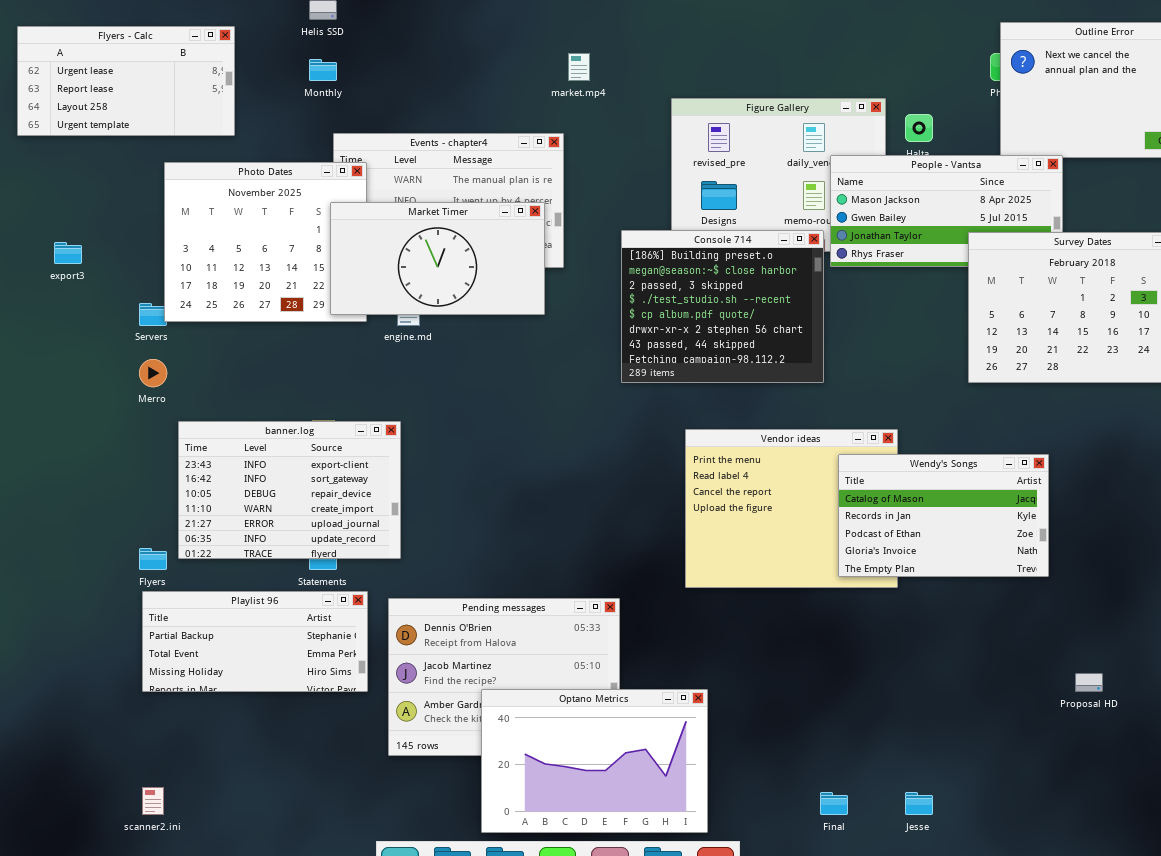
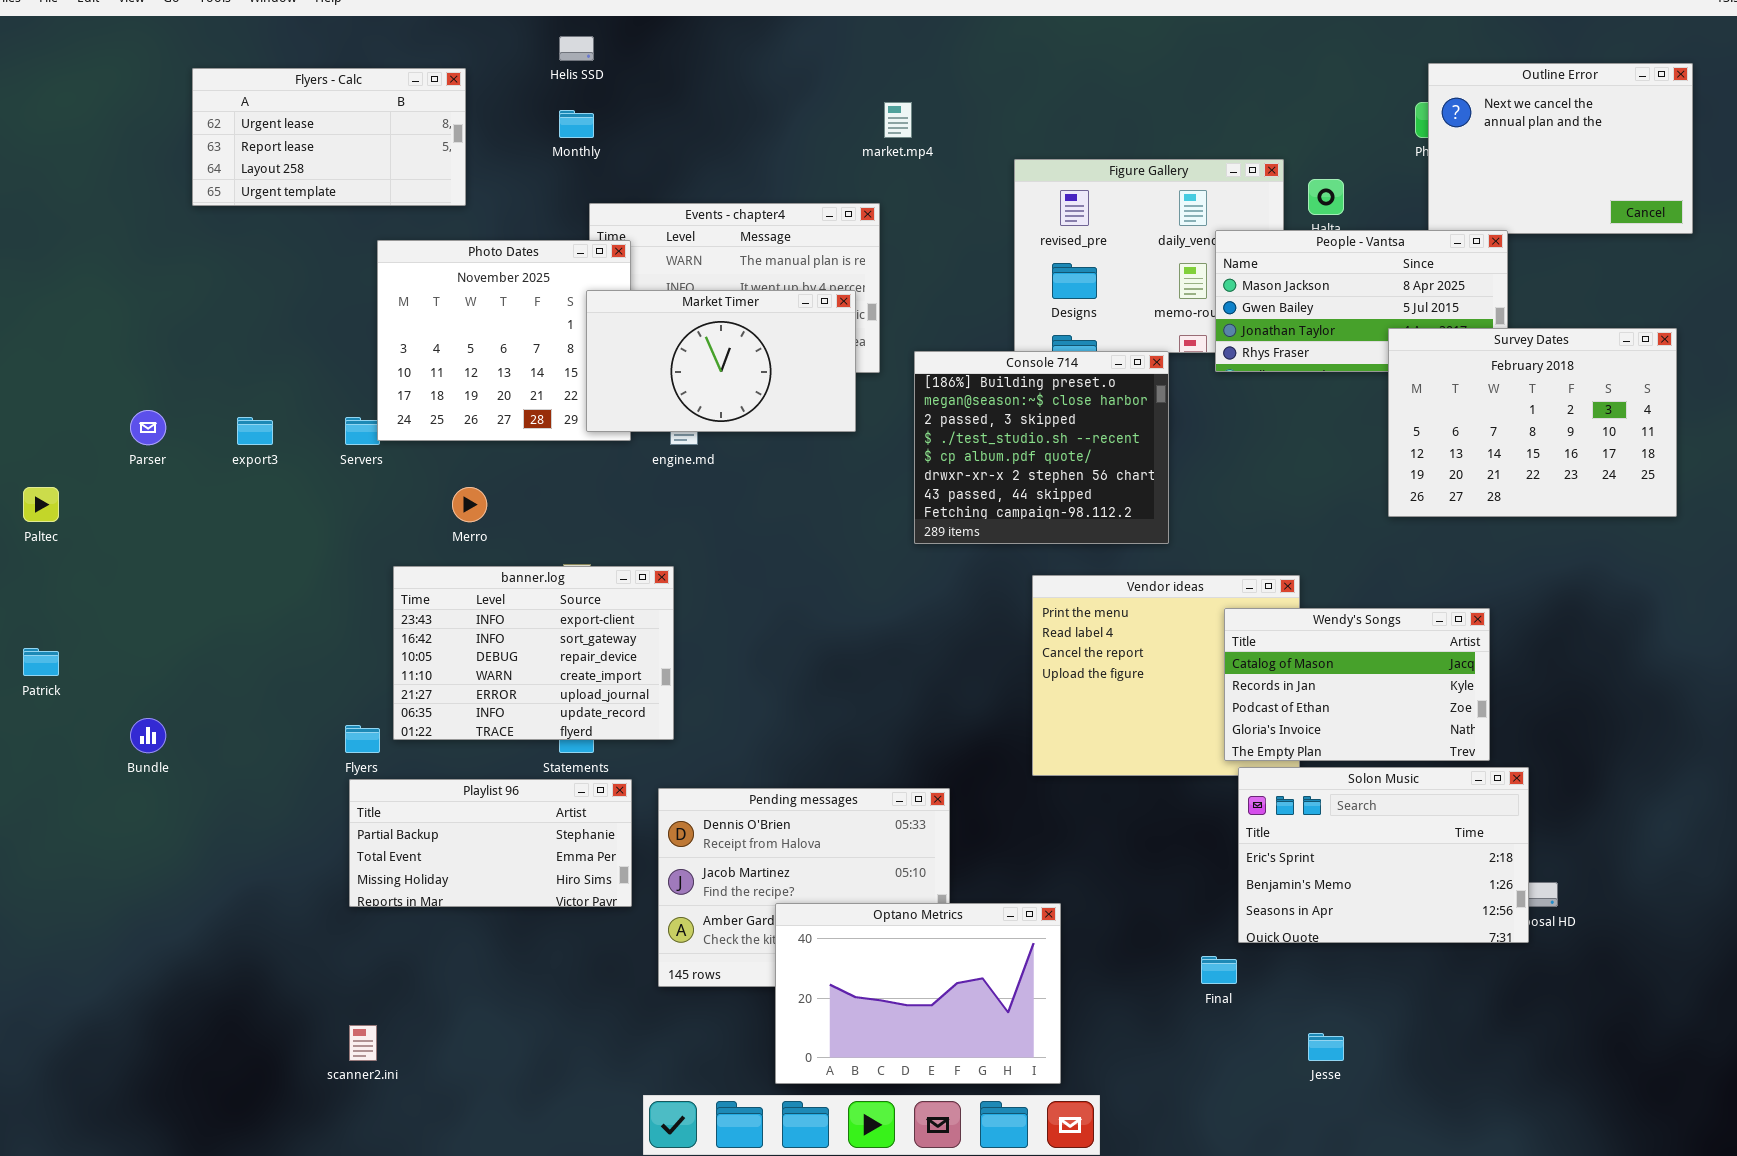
Console 714: [621,230,824,383] -> [914,351,1169,544], moved
export3: [54,242,82,264] -> [237,417,273,445], moved
Merro: [139,359,167,387] -> [452,487,487,522], moved
Solon Music: none -> [1238,767,1529,943], opened
Final: [820,792,848,815] -> [1201,956,1237,984], moved

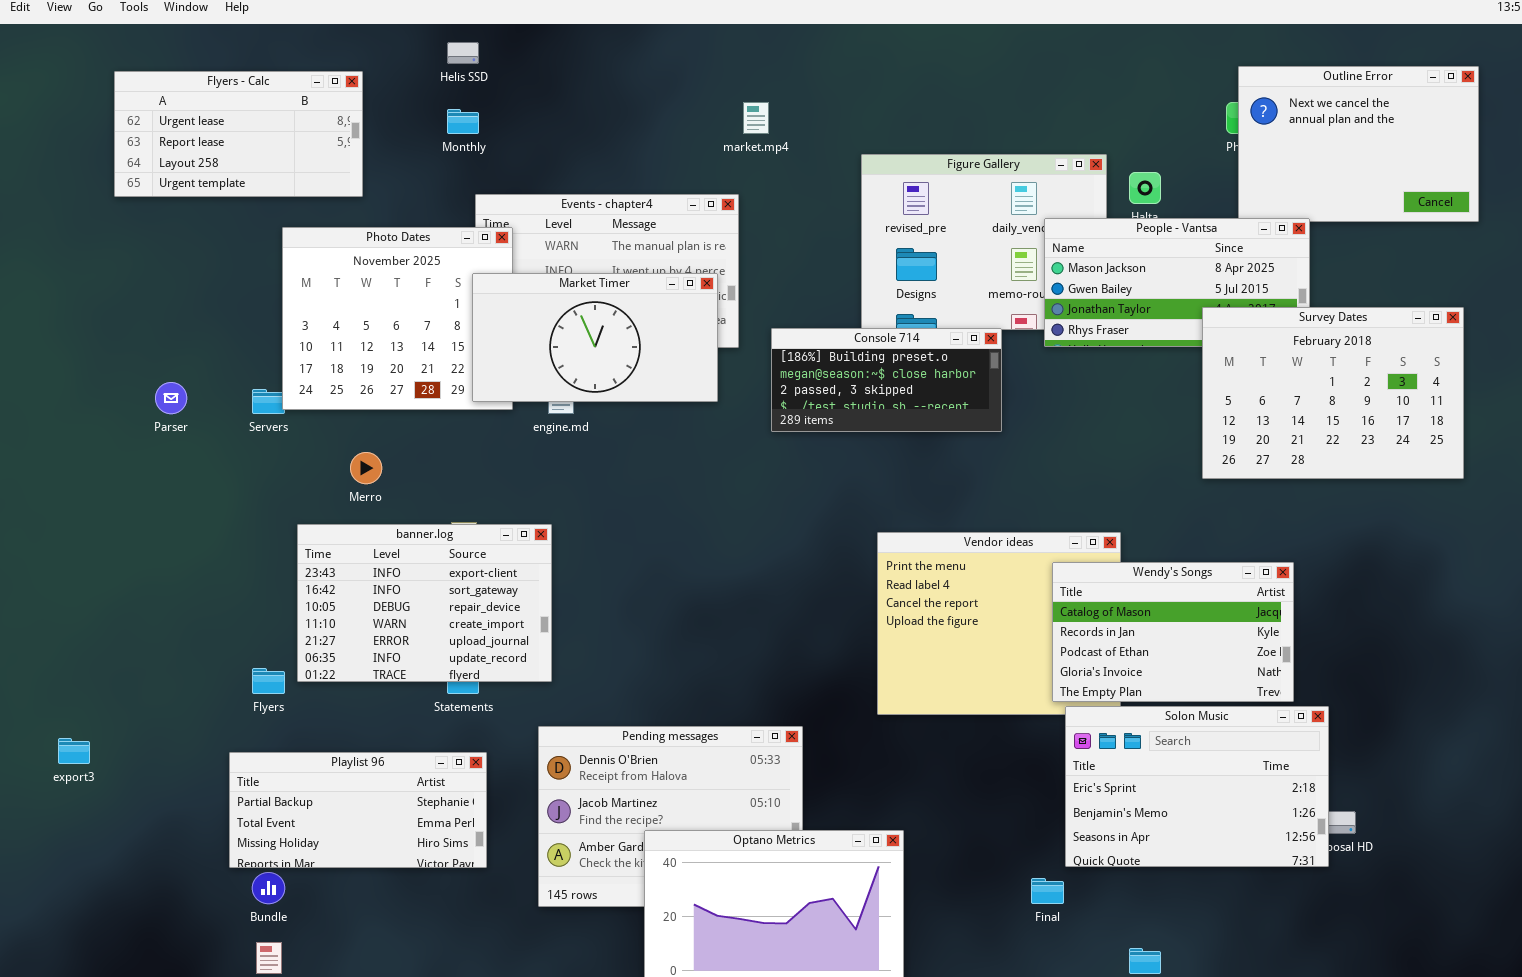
Console 714: [914,351,1169,544] -> [771,328,1002,432], resized
Parser: [130,410,166,445] -> [155,382,187,414], moved
export3: [237,417,273,445] -> [58,738,90,764], moved
Bundle: [130,718,166,753] -> [252,872,285,904], moved
Playlist 96: [349,779,632,907] -> [229,752,487,868], moved

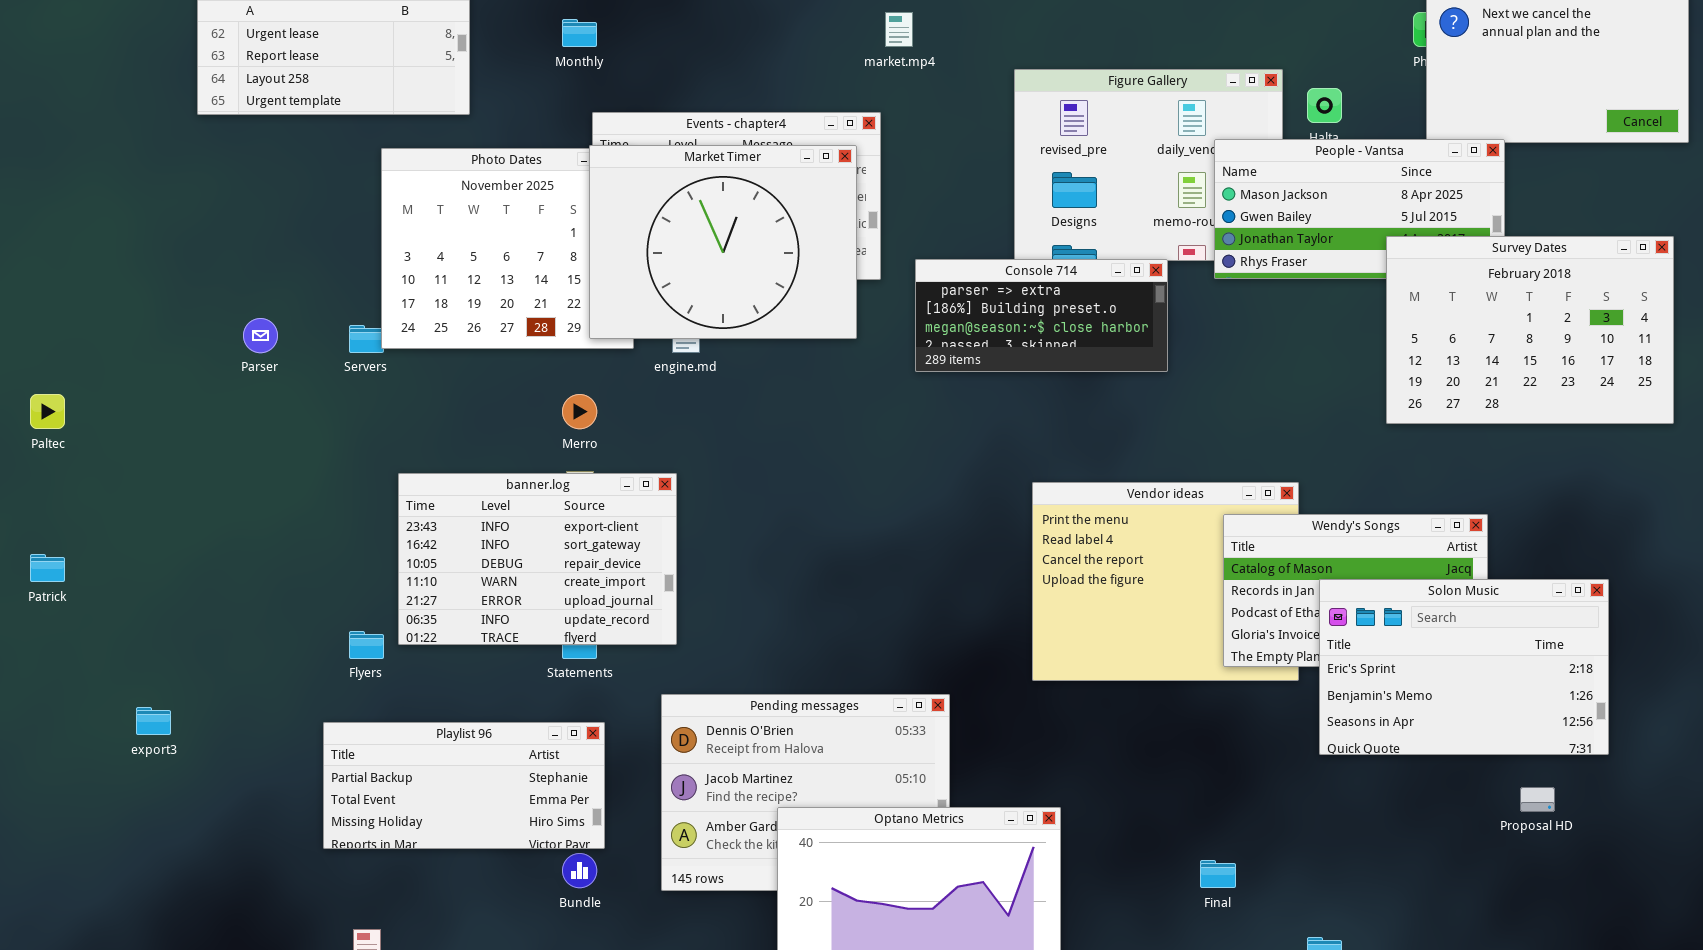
Market Timer: [472,273,718,402] -> [589,145,857,339], resized
Console 714: [771,328,1002,432] -> [915,259,1168,372], scrolled up 1 row
Merro: [350,452,382,484] -> [562,394,597,429], moved
Solon Music: [1065,706,1329,867] -> [1319,579,1609,755], moved
Bundle: [252,872,285,904] -> [562,853,597,888], moved

